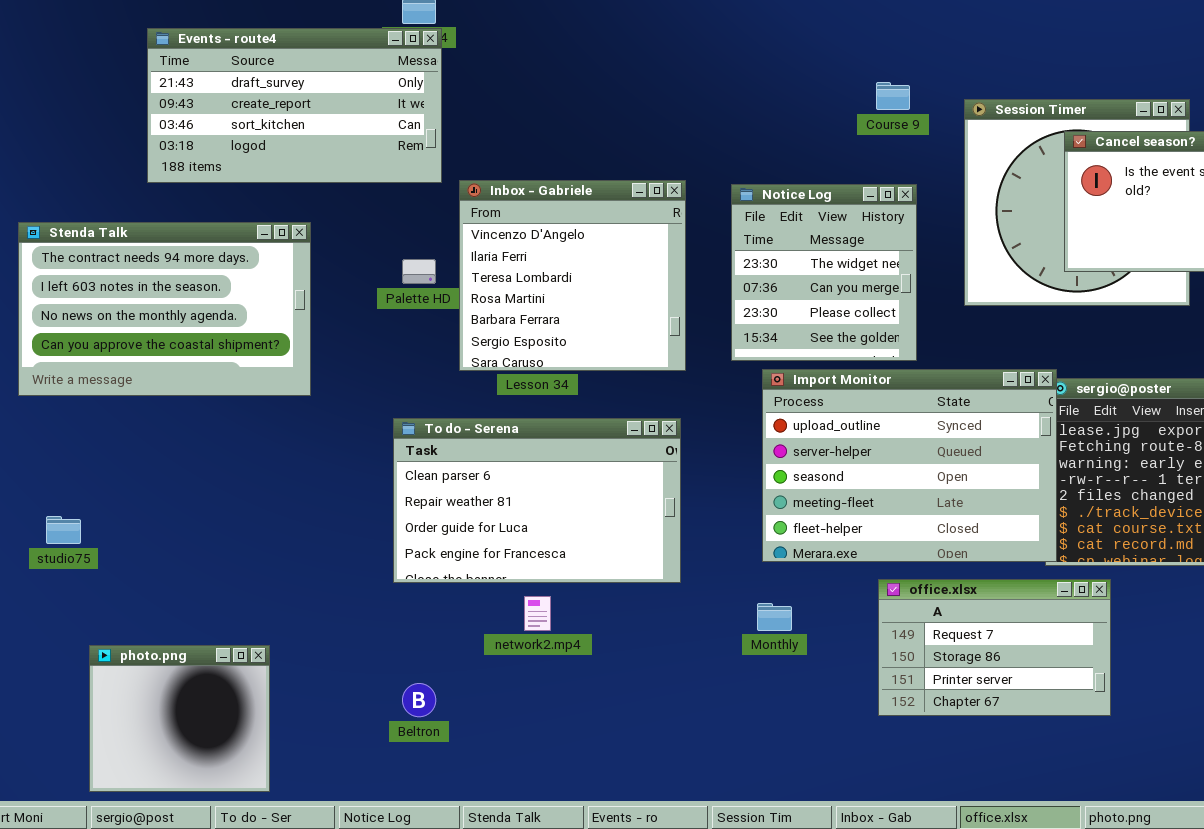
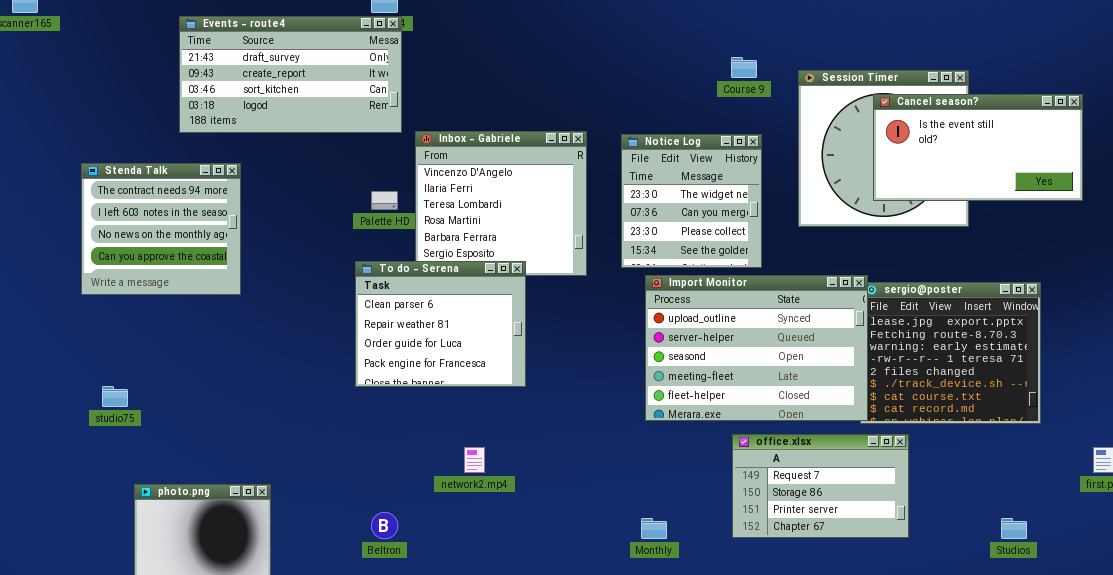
Stenda Talk: [18,222,311,396] -> [81,163,241,295], resized
To do - Serena: [393,418,681,583] -> [355,261,526,387], moved, resized
Monthly: [757,603,792,631] -> [641,518,667,539], moved

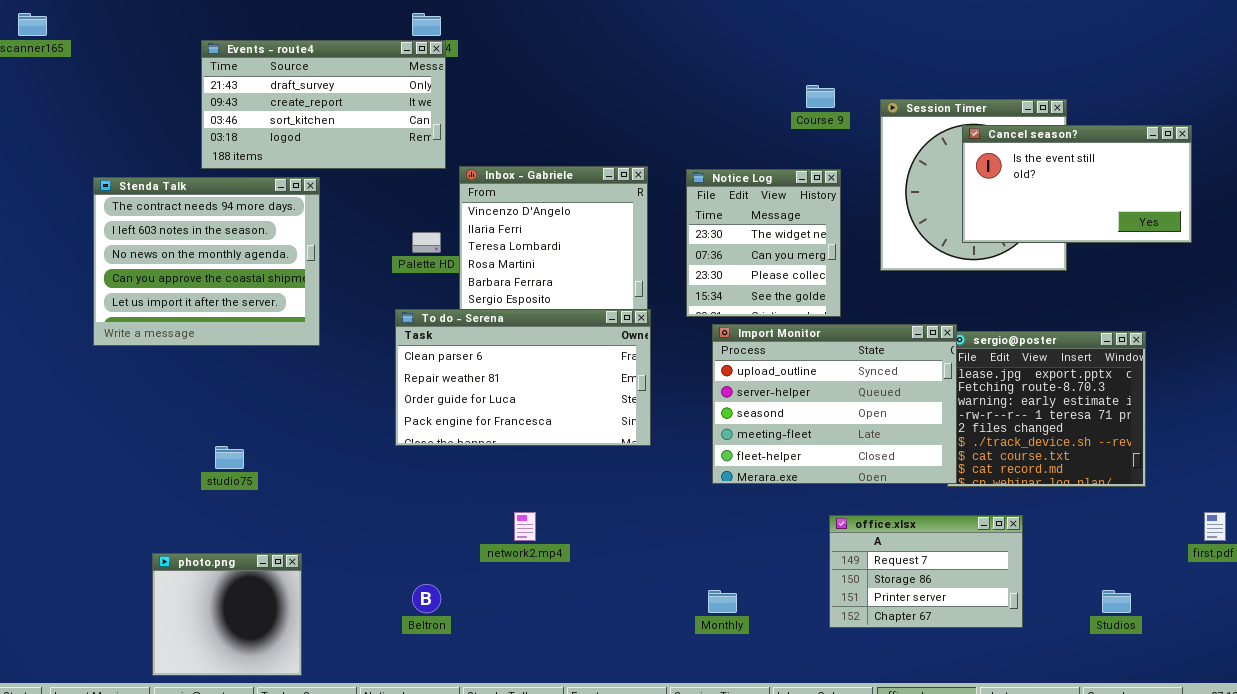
Stenda Talk: [81,163,241,295] -> [93,177,320,346], resized
To do - Serena: [355,261,526,387] -> [395,309,651,446], resized
studio75: [102,386,128,407] -> [215,446,244,469], moved
office.xlsx: [732,434,909,538] -> [829,515,1023,628], moved

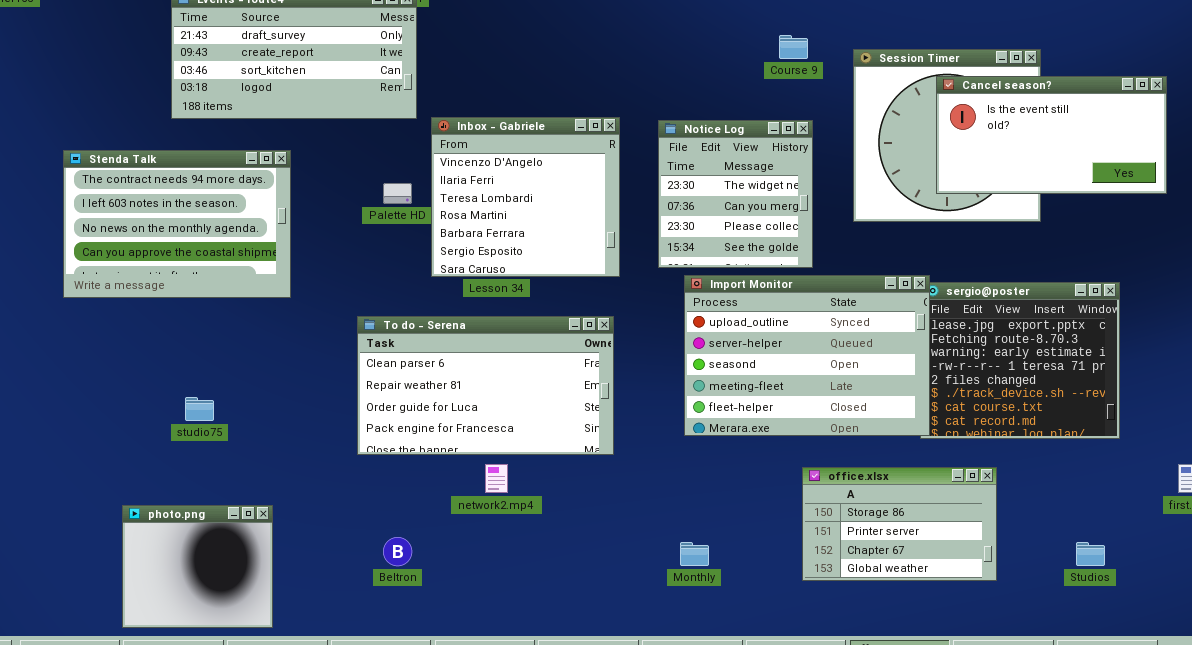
Stenda Talk: [93,177,320,346] -> [63,150,291,298], resized
To do - Serena: [395,309,651,446] -> [357,316,614,455], moved
office.xlsx: [829,515,1023,628] -> [802,467,997,581], scrolled down 1 row

